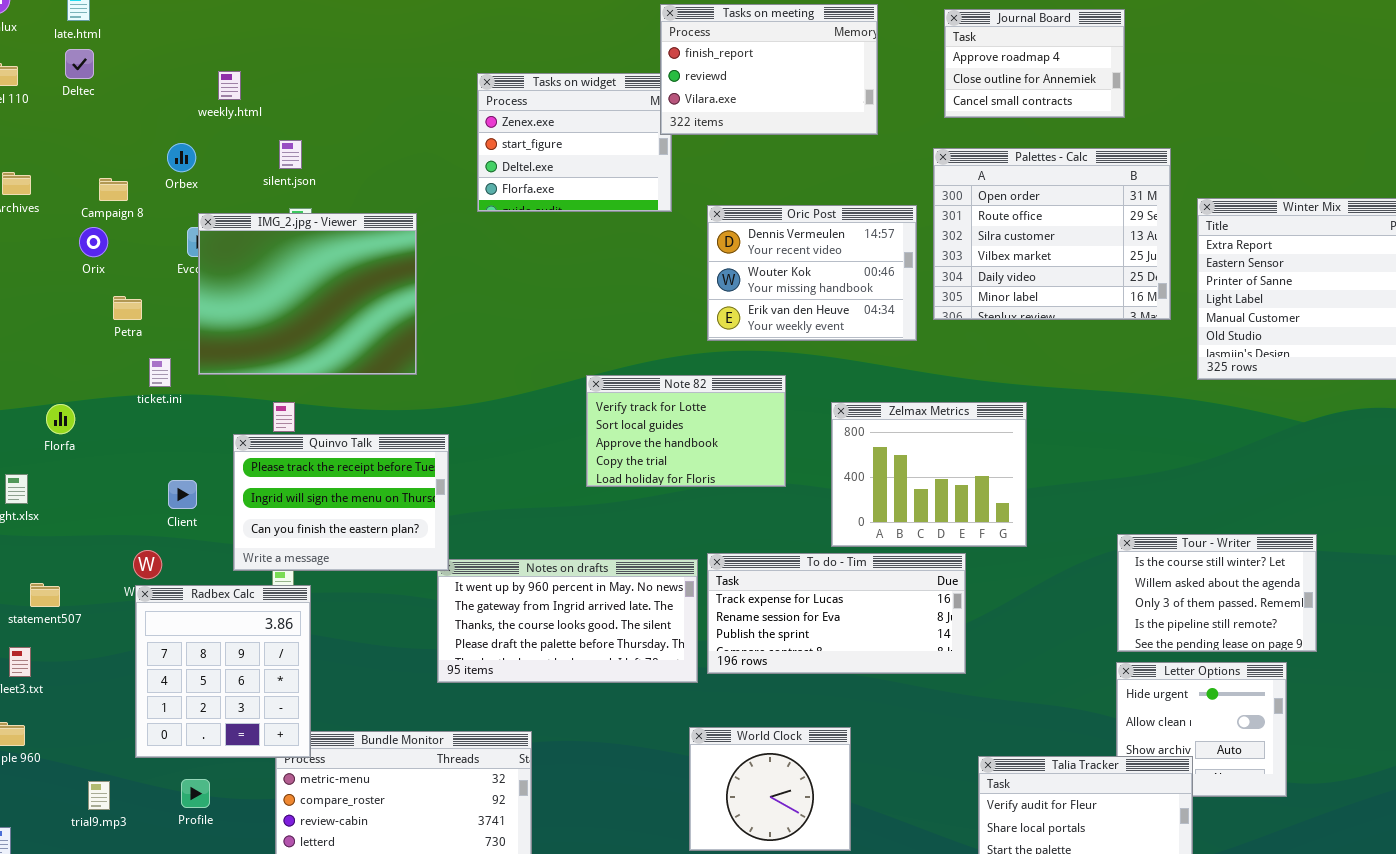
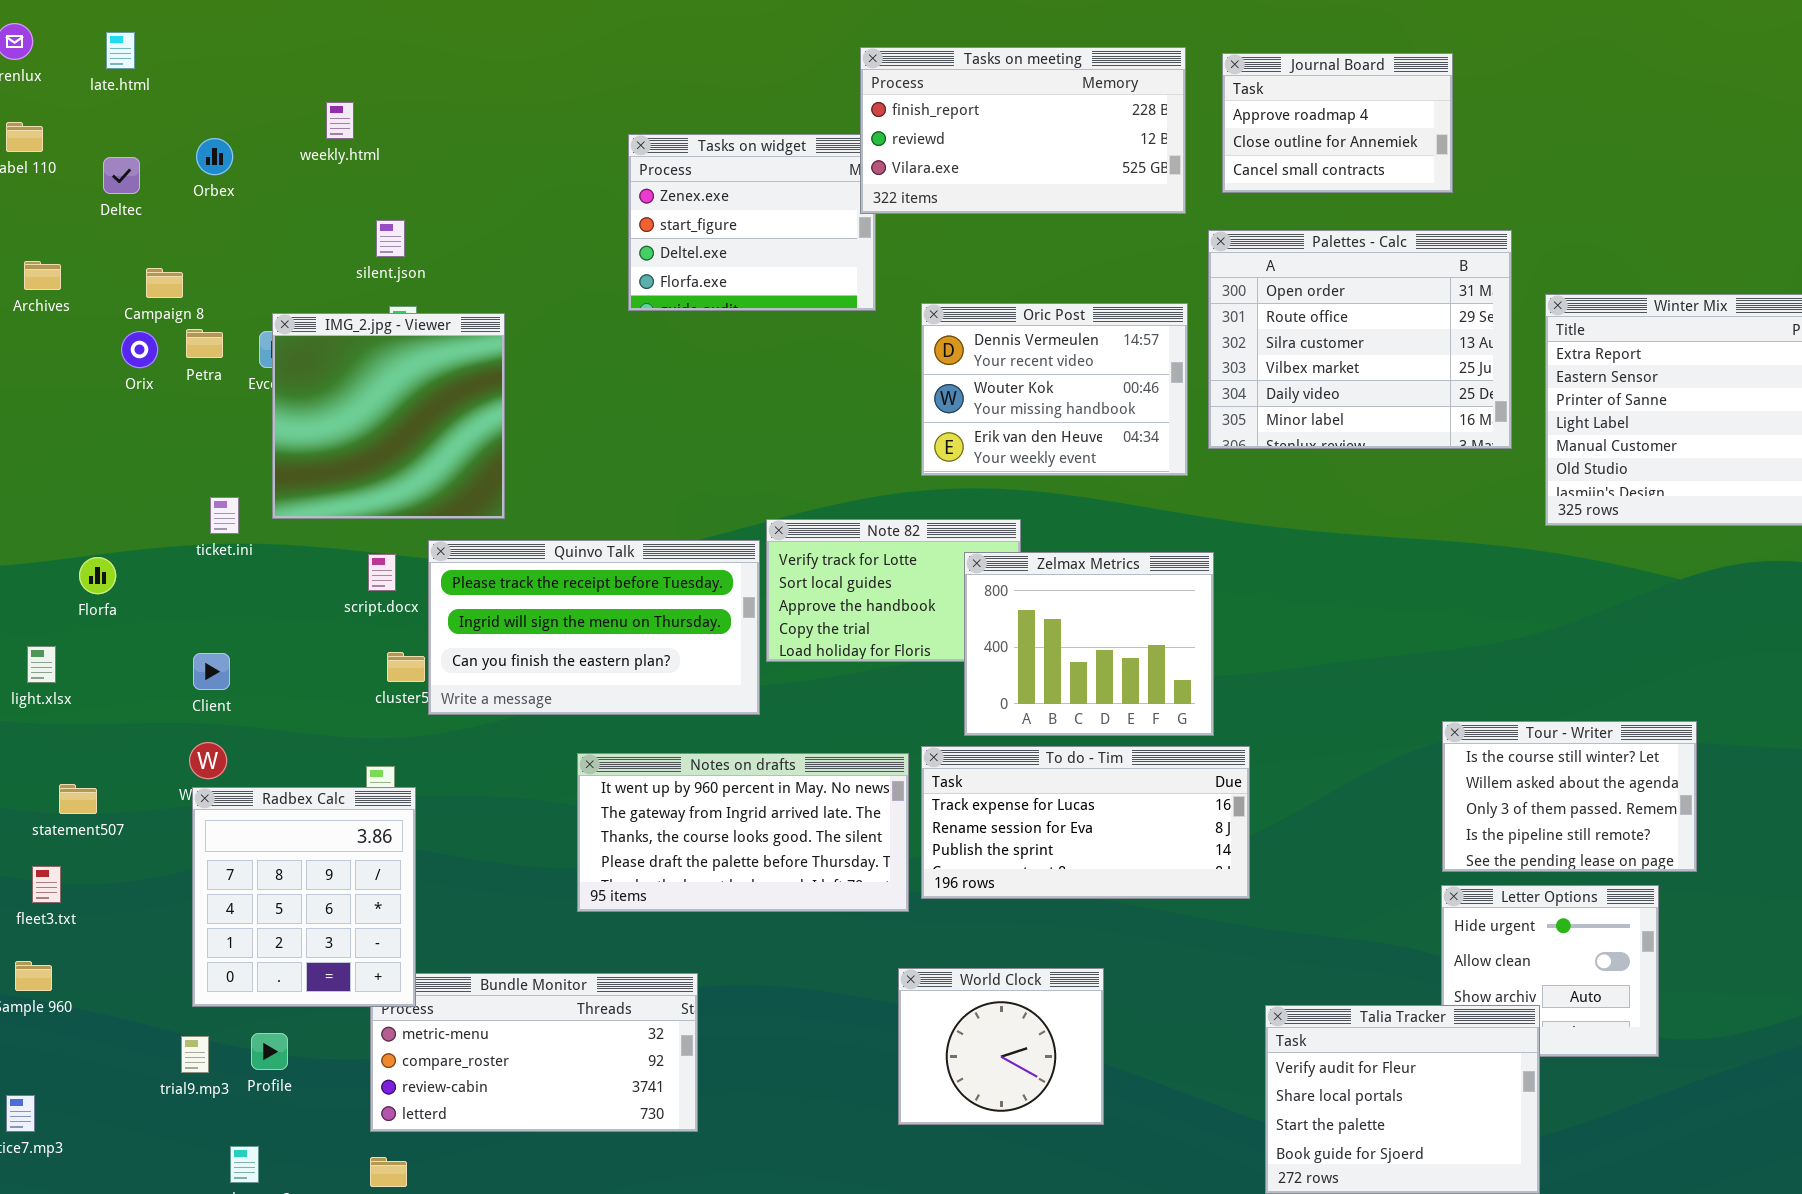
Tasks on meeting: [660,4,878,135] -> [860,47,1186,214], resized
Deltec: [65,49,94,79] -> [103,157,140,194], moved
weekly.html: [218,71,241,100] -> [326,102,354,139], moved
Orbex: [167,143,196,172] -> [196,138,233,175], moved
IMG_2.jpg - Viewer: [198,213,417,375] -> [272,313,505,519], resized
Petra: [113,296,142,320] -> [186,329,223,358], moved
Zelmax Metrics: [831,402,1027,547] -> [964,552,1214,736], moved
Quinvo Talk: [233,434,449,571] -> [428,540,760,715], moved, resized
Client: [168,480,197,509] -> [193,653,230,690], moved
trial9.mp3: [88,781,110,810] -> [181,1036,209,1073], moved

